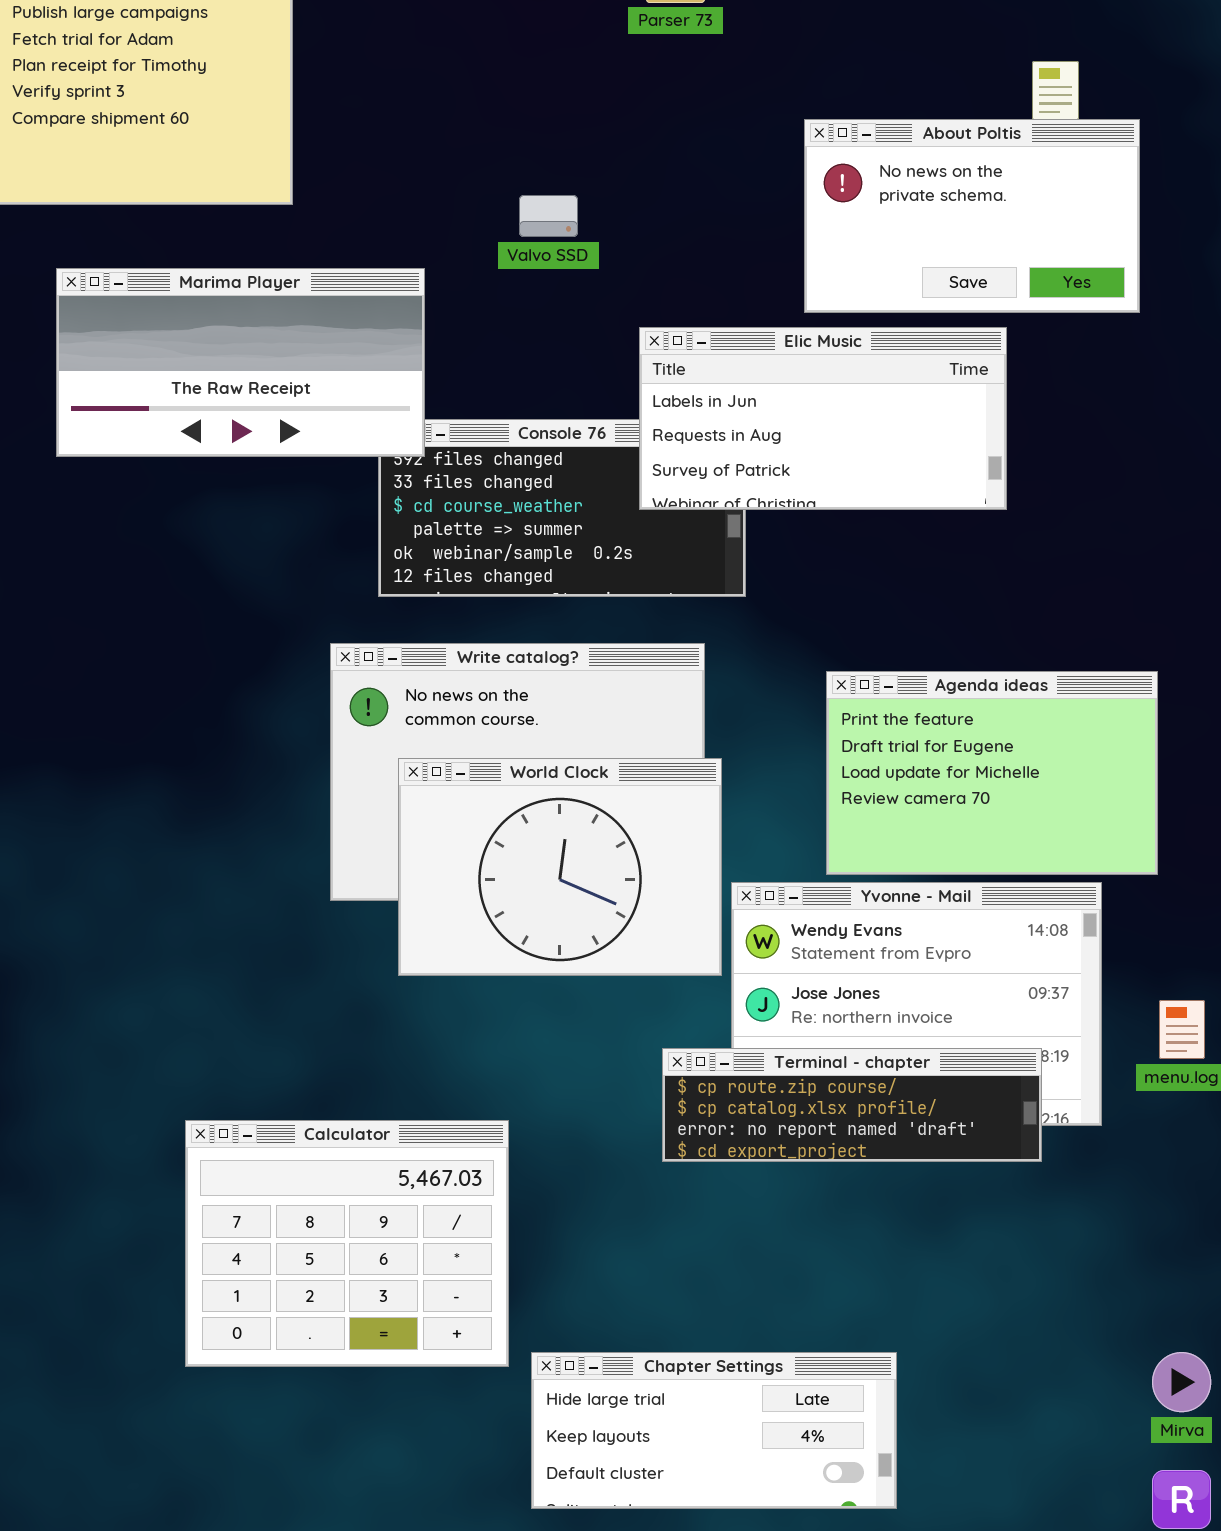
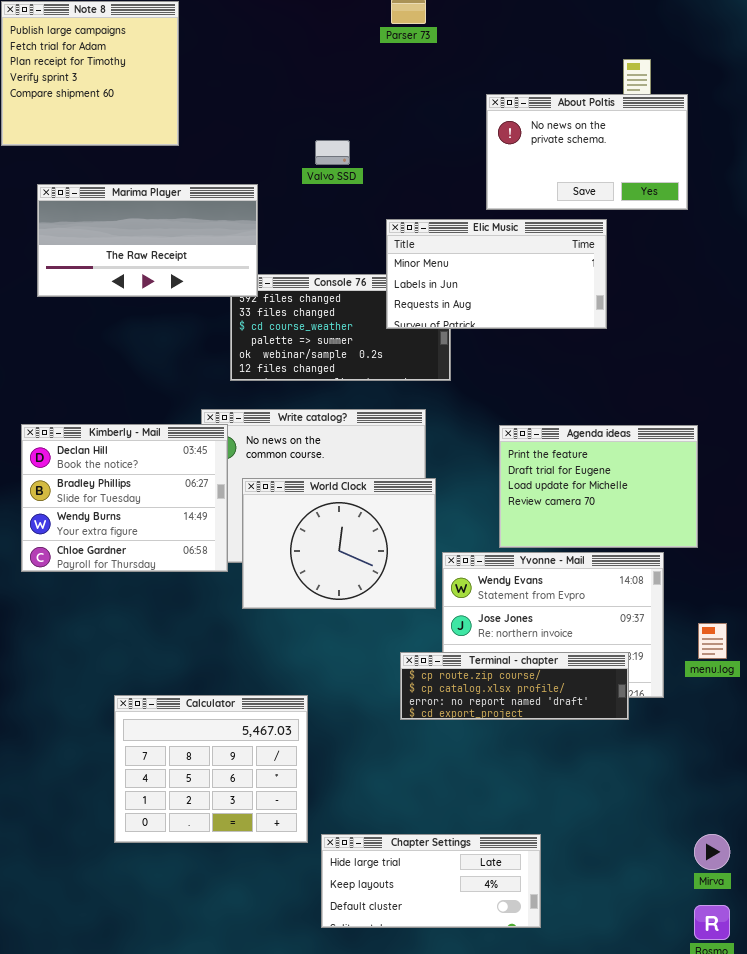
Elic Music: [639,327,1007,510] -> [386,219,607,329], scrolled up 1 row
Kimberly - Mail: none -> [21,424,228,572], opened

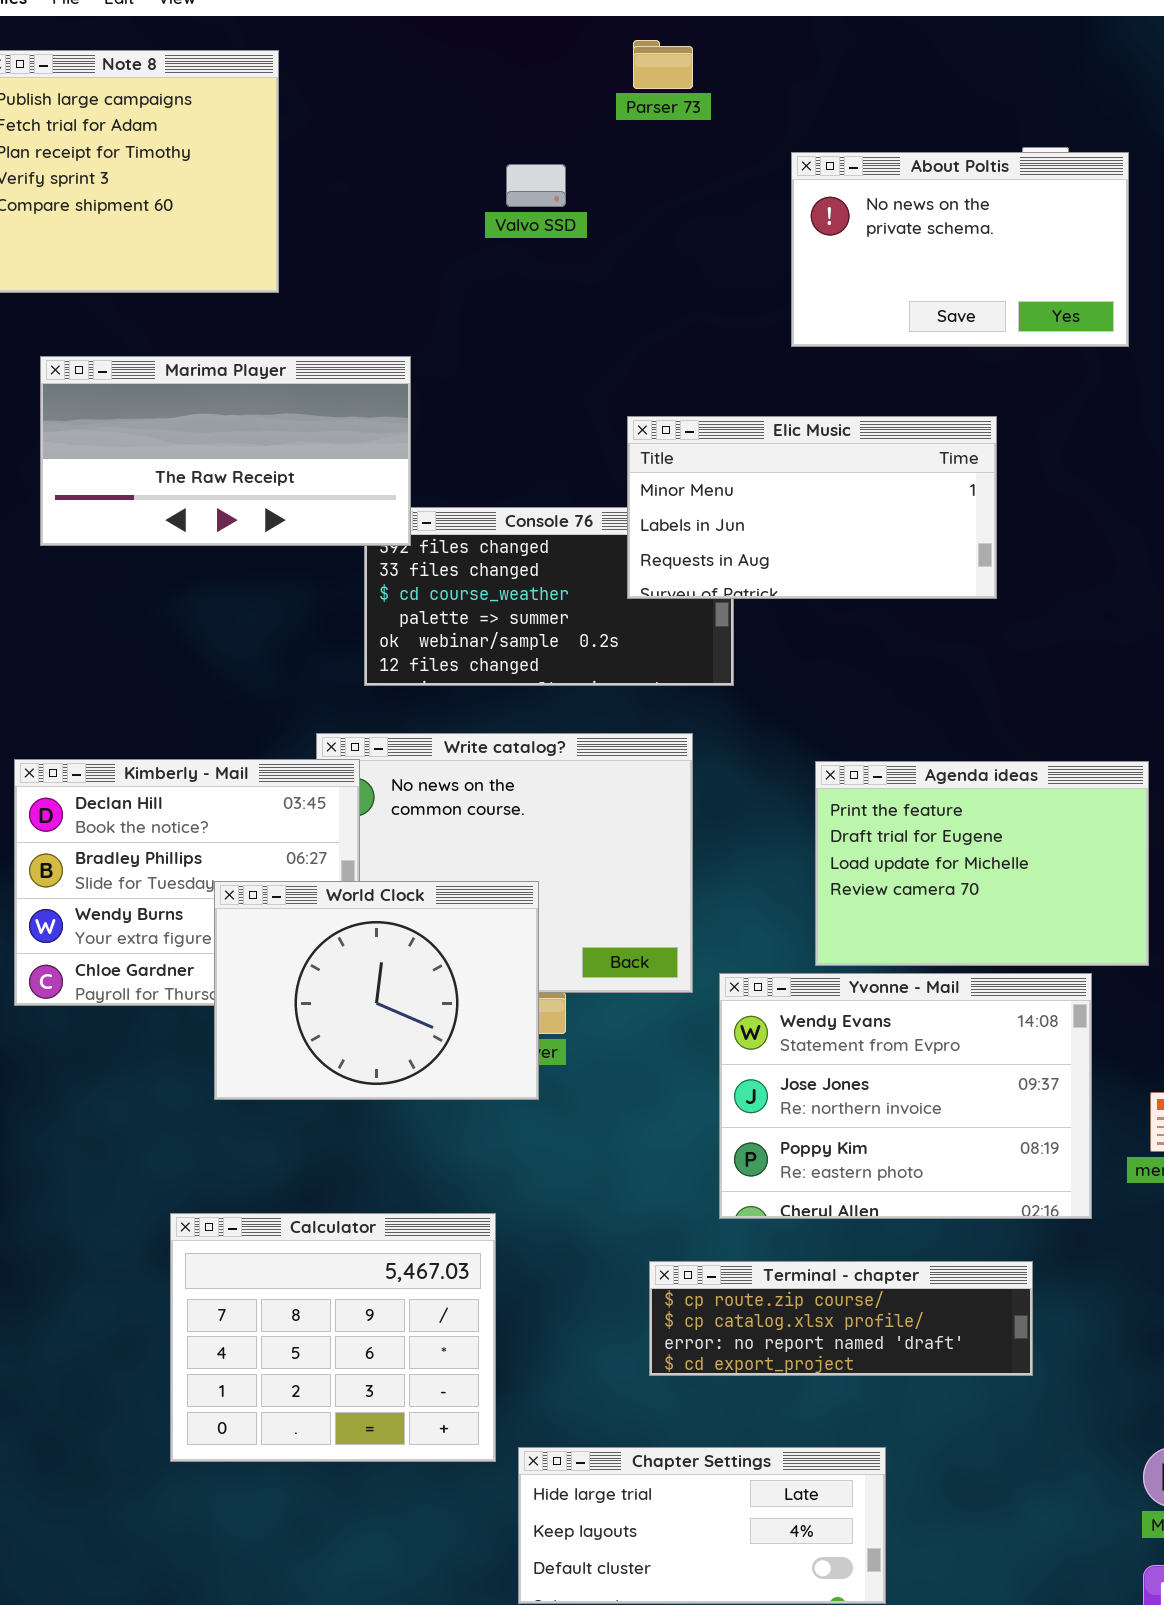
About Poltis: [486,94,688,210] -> [791,152,1129,347], moved
Valvo SSD: [315,140,350,165] -> [506,164,566,207], moved
World Clock: [242,478,436,609] -> [214,881,539,1100], moved
Terminal - chapter: [400,652,629,720] -> [649,1261,1033,1376], moved

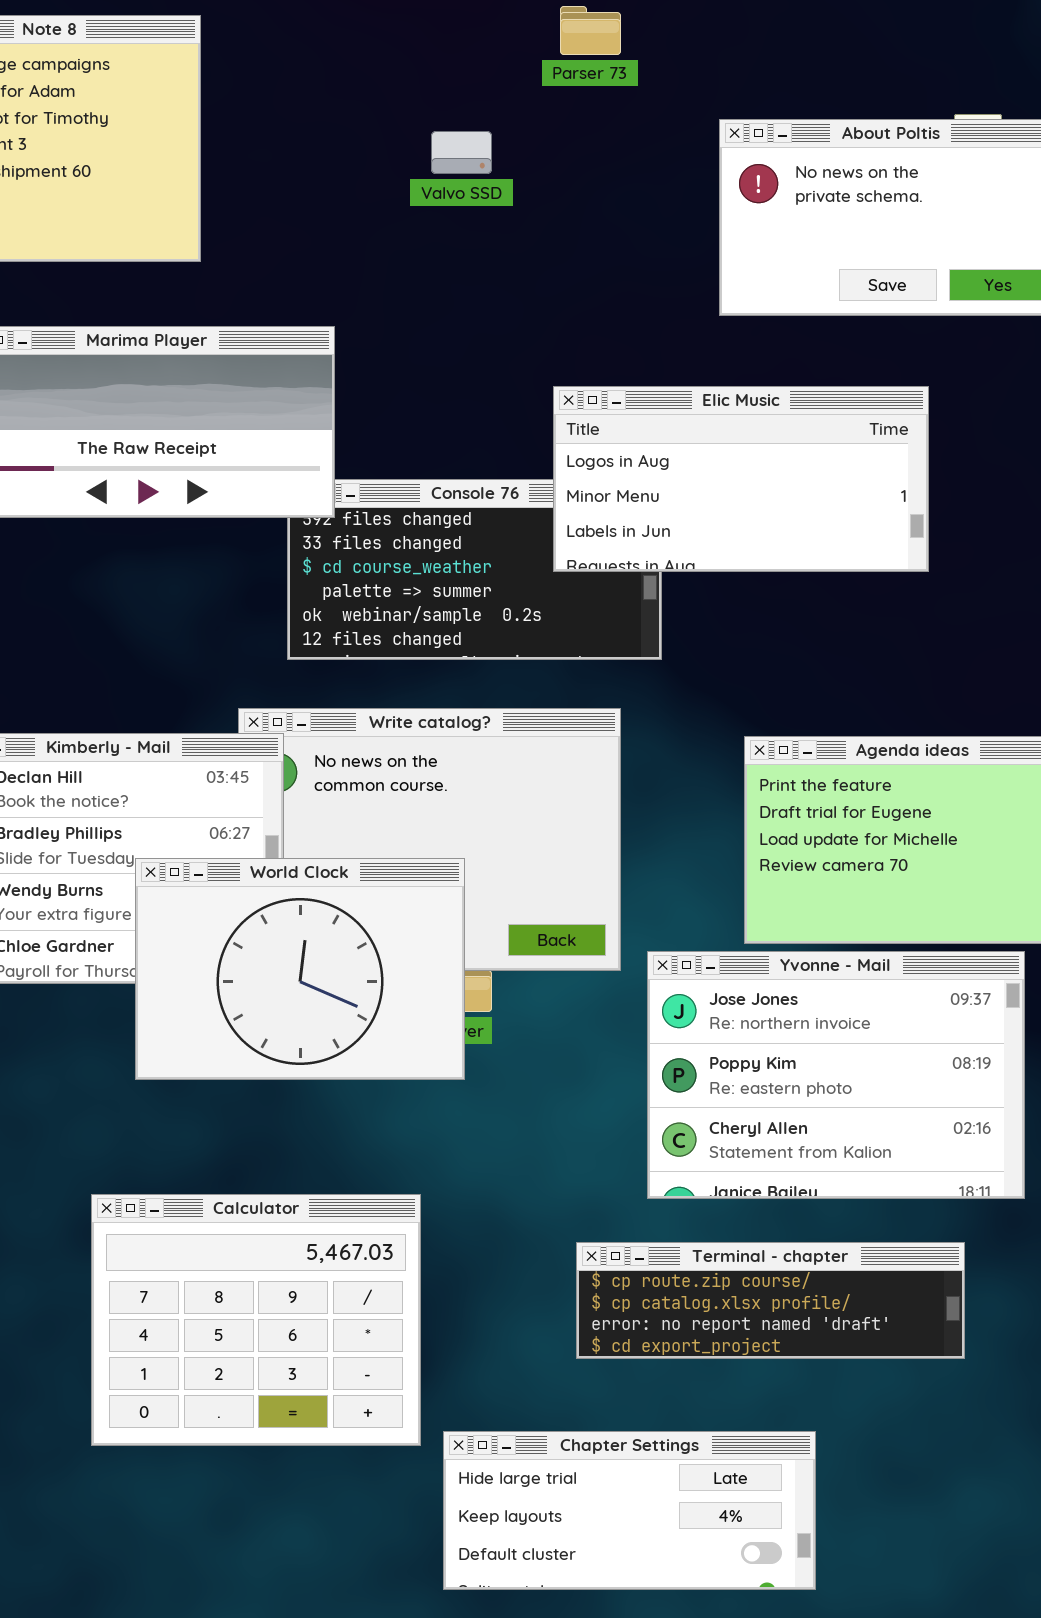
Elic Music: [627,416,997,599] -> [553,386,929,572], scrolled up 1 row
Yvonne - Mail: [719,973,1092,1219] -> [647,951,1025,1199], scrolled down 1 row

